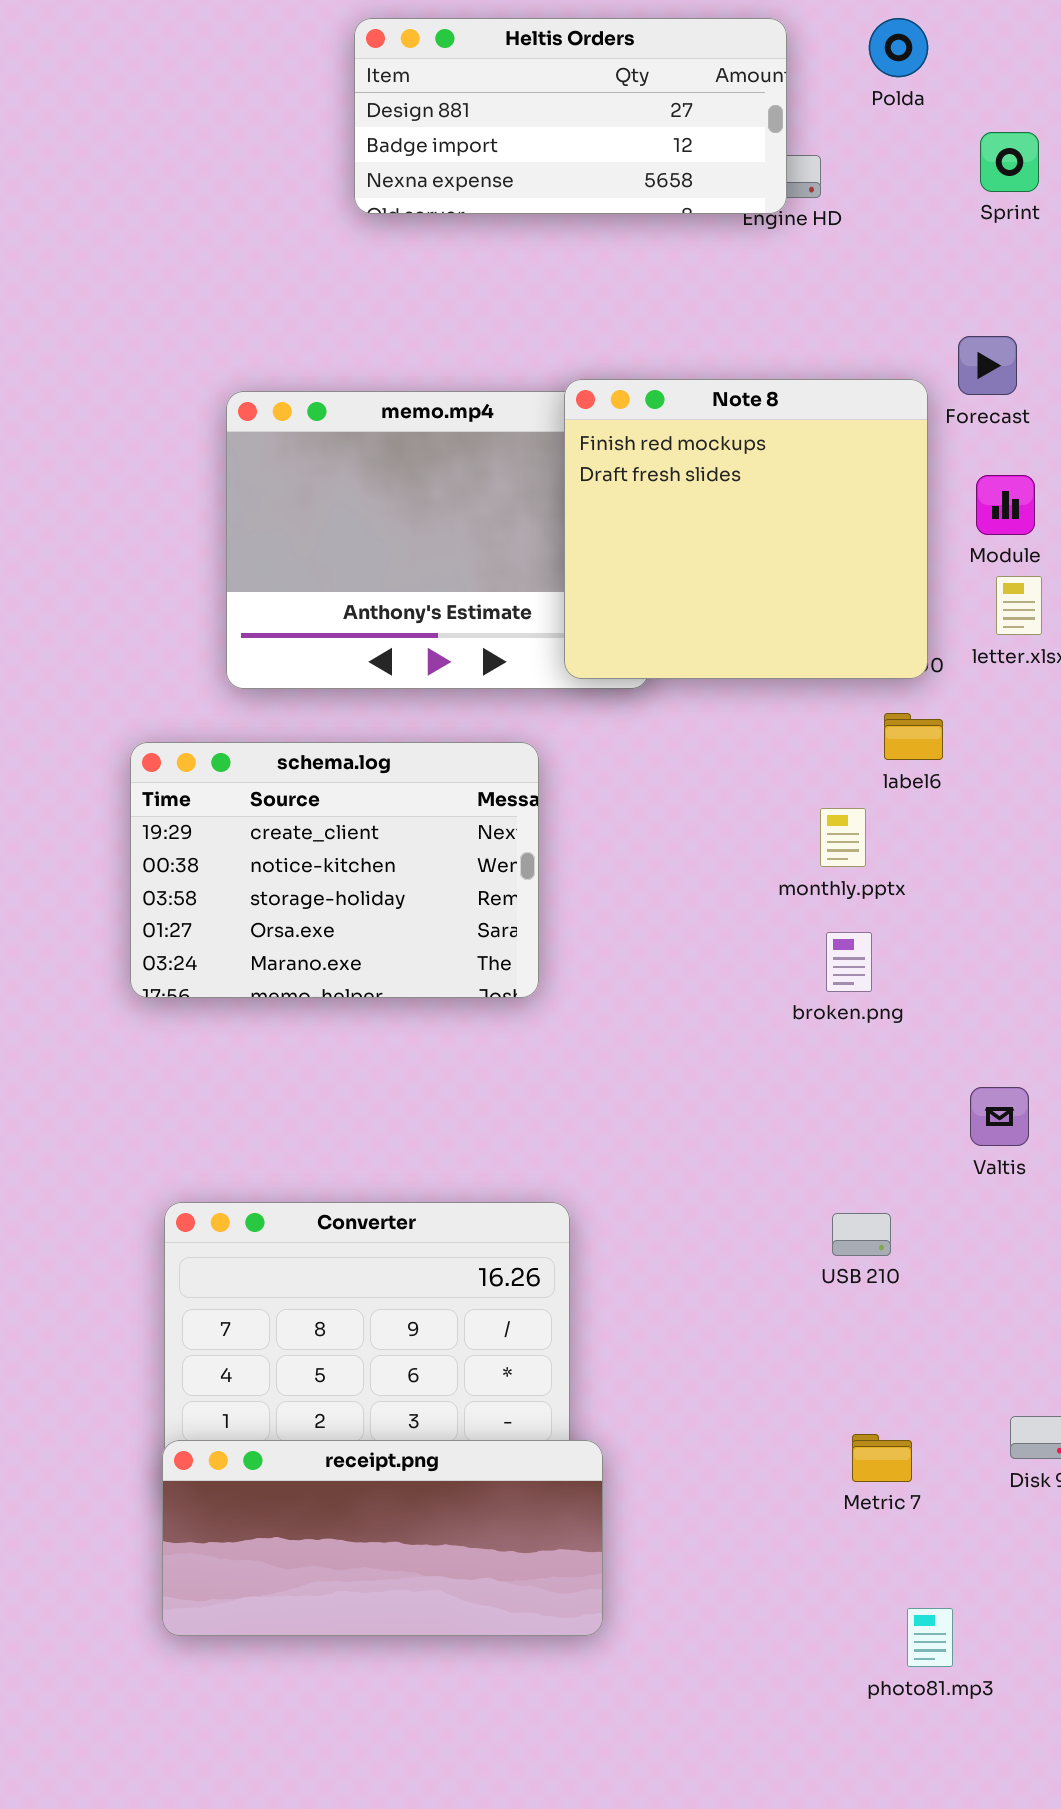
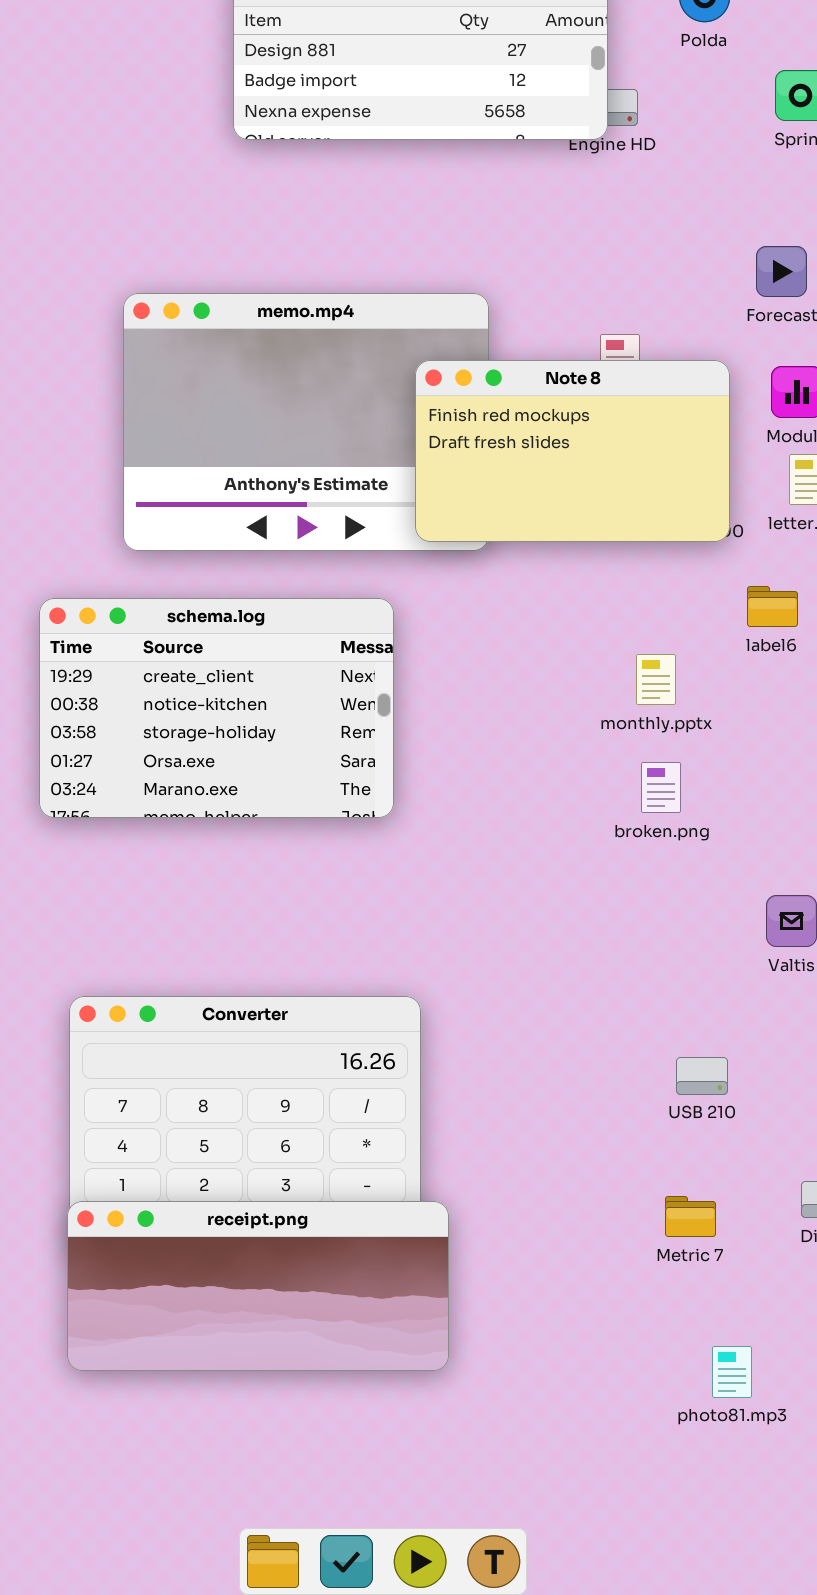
Note 8: [564,379,928,679] -> [415,360,730,542], resized
label6: [884,713,943,760] -> [747,586,798,627], moved
USB 210: [832,1213,891,1256] -> [676,1057,728,1095], moved

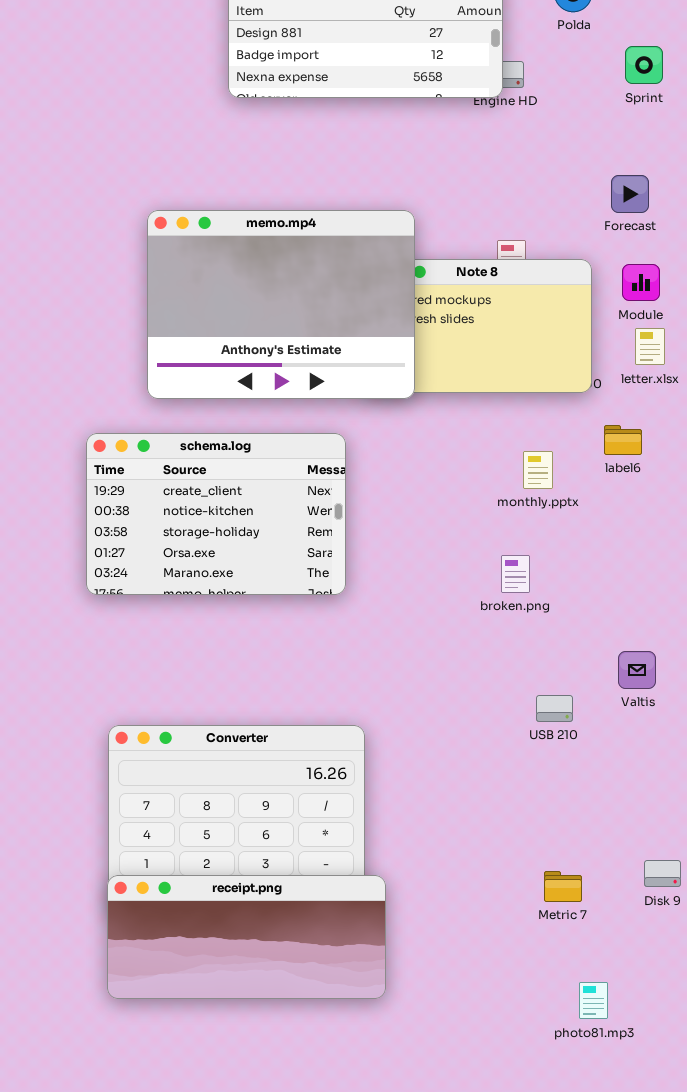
memo.mp4: [123,293,489,551] -> [147,210,415,399], raised
monthly.pptx: [636,654,676,705] -> [523,451,553,489], moved
broken.png: [641,762,681,813] -> [501,555,530,593], moved
USB 210: [676,1057,728,1095] -> [536,695,573,722], moved

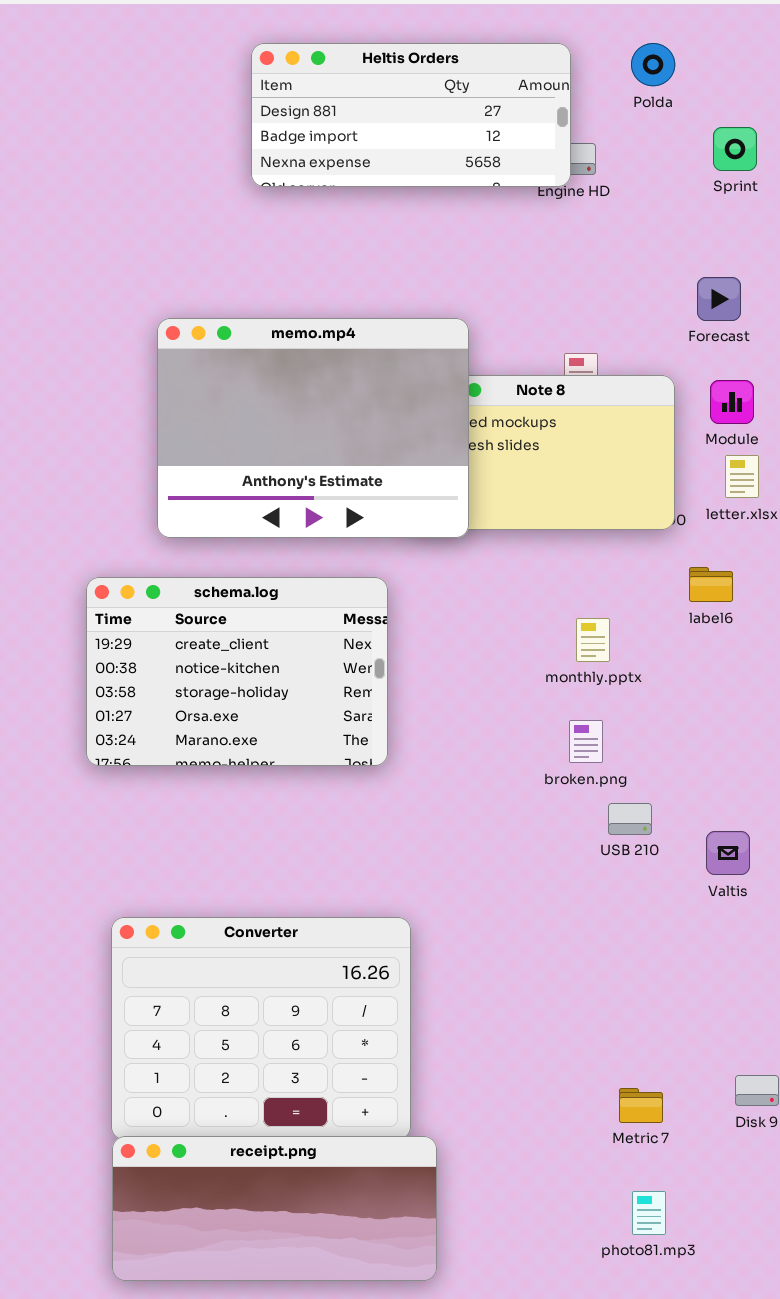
monthly.pptx: [523,451,553,489] -> [576,618,610,662], moved
USB 210: [536,695,573,722] -> [608,803,652,835], moved
receipt.png: [107,875,386,999] -> [112,1136,437,1281], moved
photo81.mp3: [579,982,608,1019] -> [632,1191,666,1235], moved

